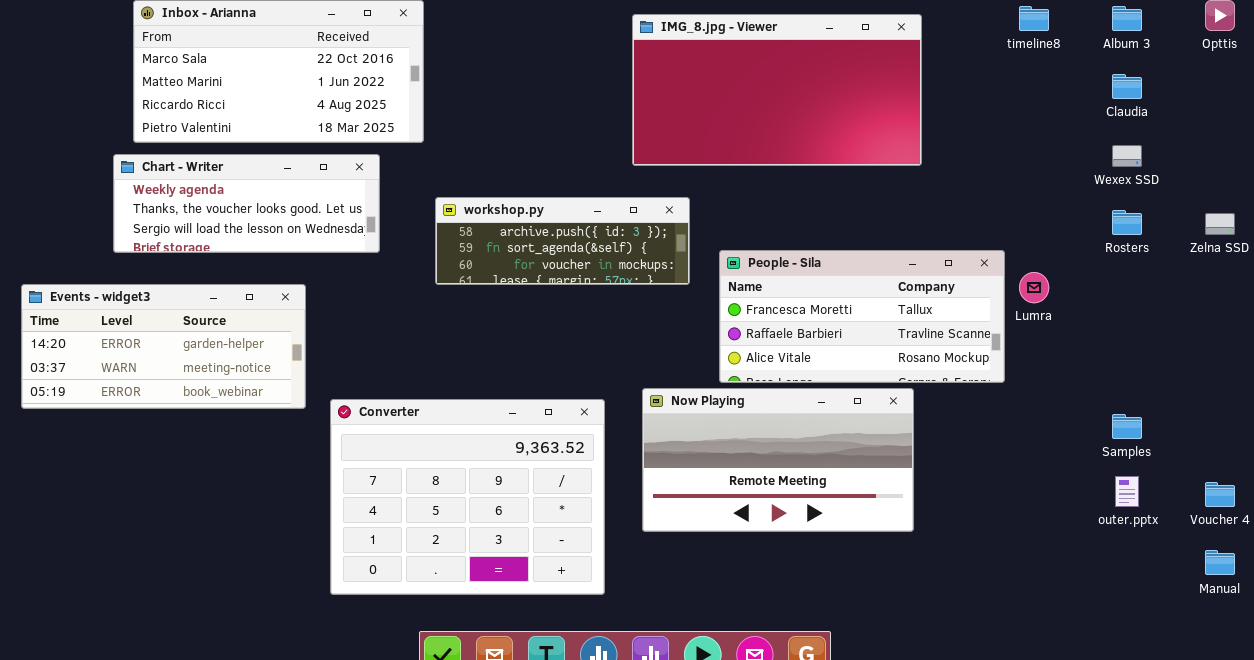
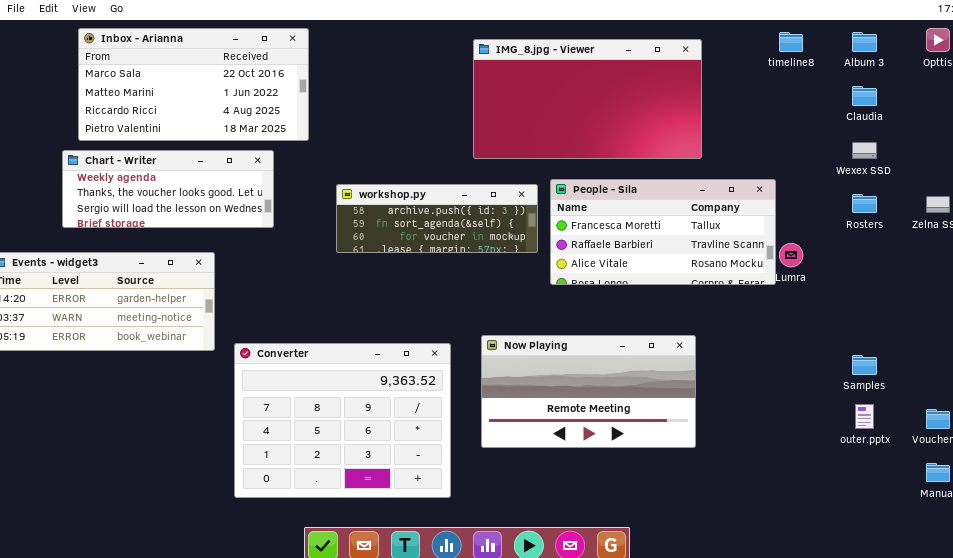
workshop.py: [435,197,690,285] -> [336,184,538,253], moved
People - Sila: [719,250,1005,383] -> [550,179,776,285], moved

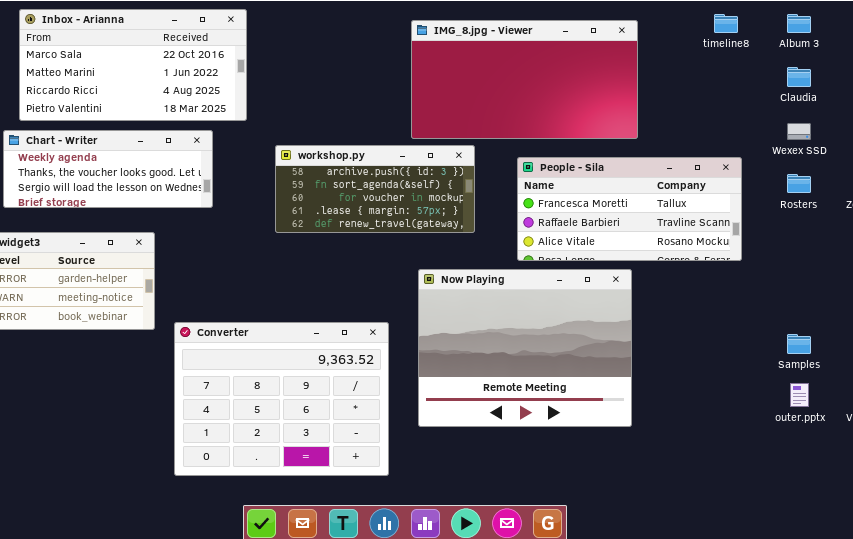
People - Sila: [550,179,776,285] -> [517,157,742,261], moved
workshop.py: [336,184,538,253] -> [275,145,475,233], resized
Now Playing: [481,335,696,448] -> [418,269,632,427], resized

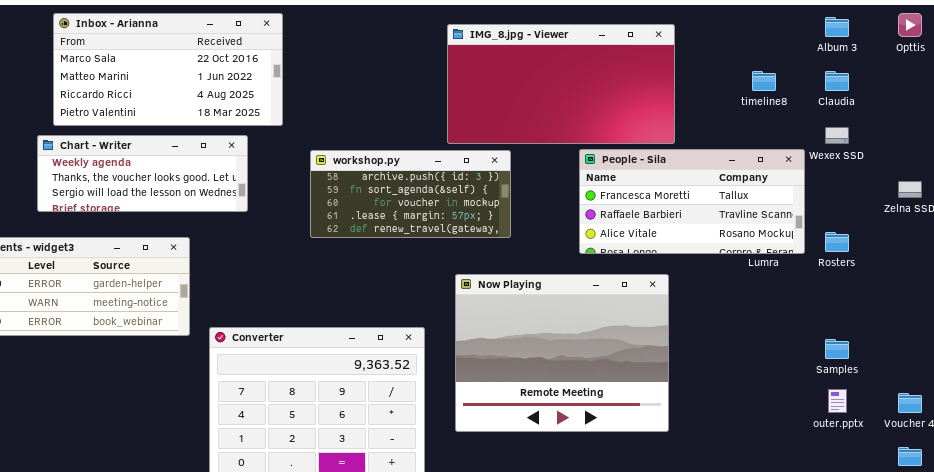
timeline8: [714,14,738,33] -> [752,71,776,91], moved
People - Sila: [517,157,742,261] -> [579,149,805,254], moved
Rosters: [787,174,811,193] -> [825,232,849,252], moved

